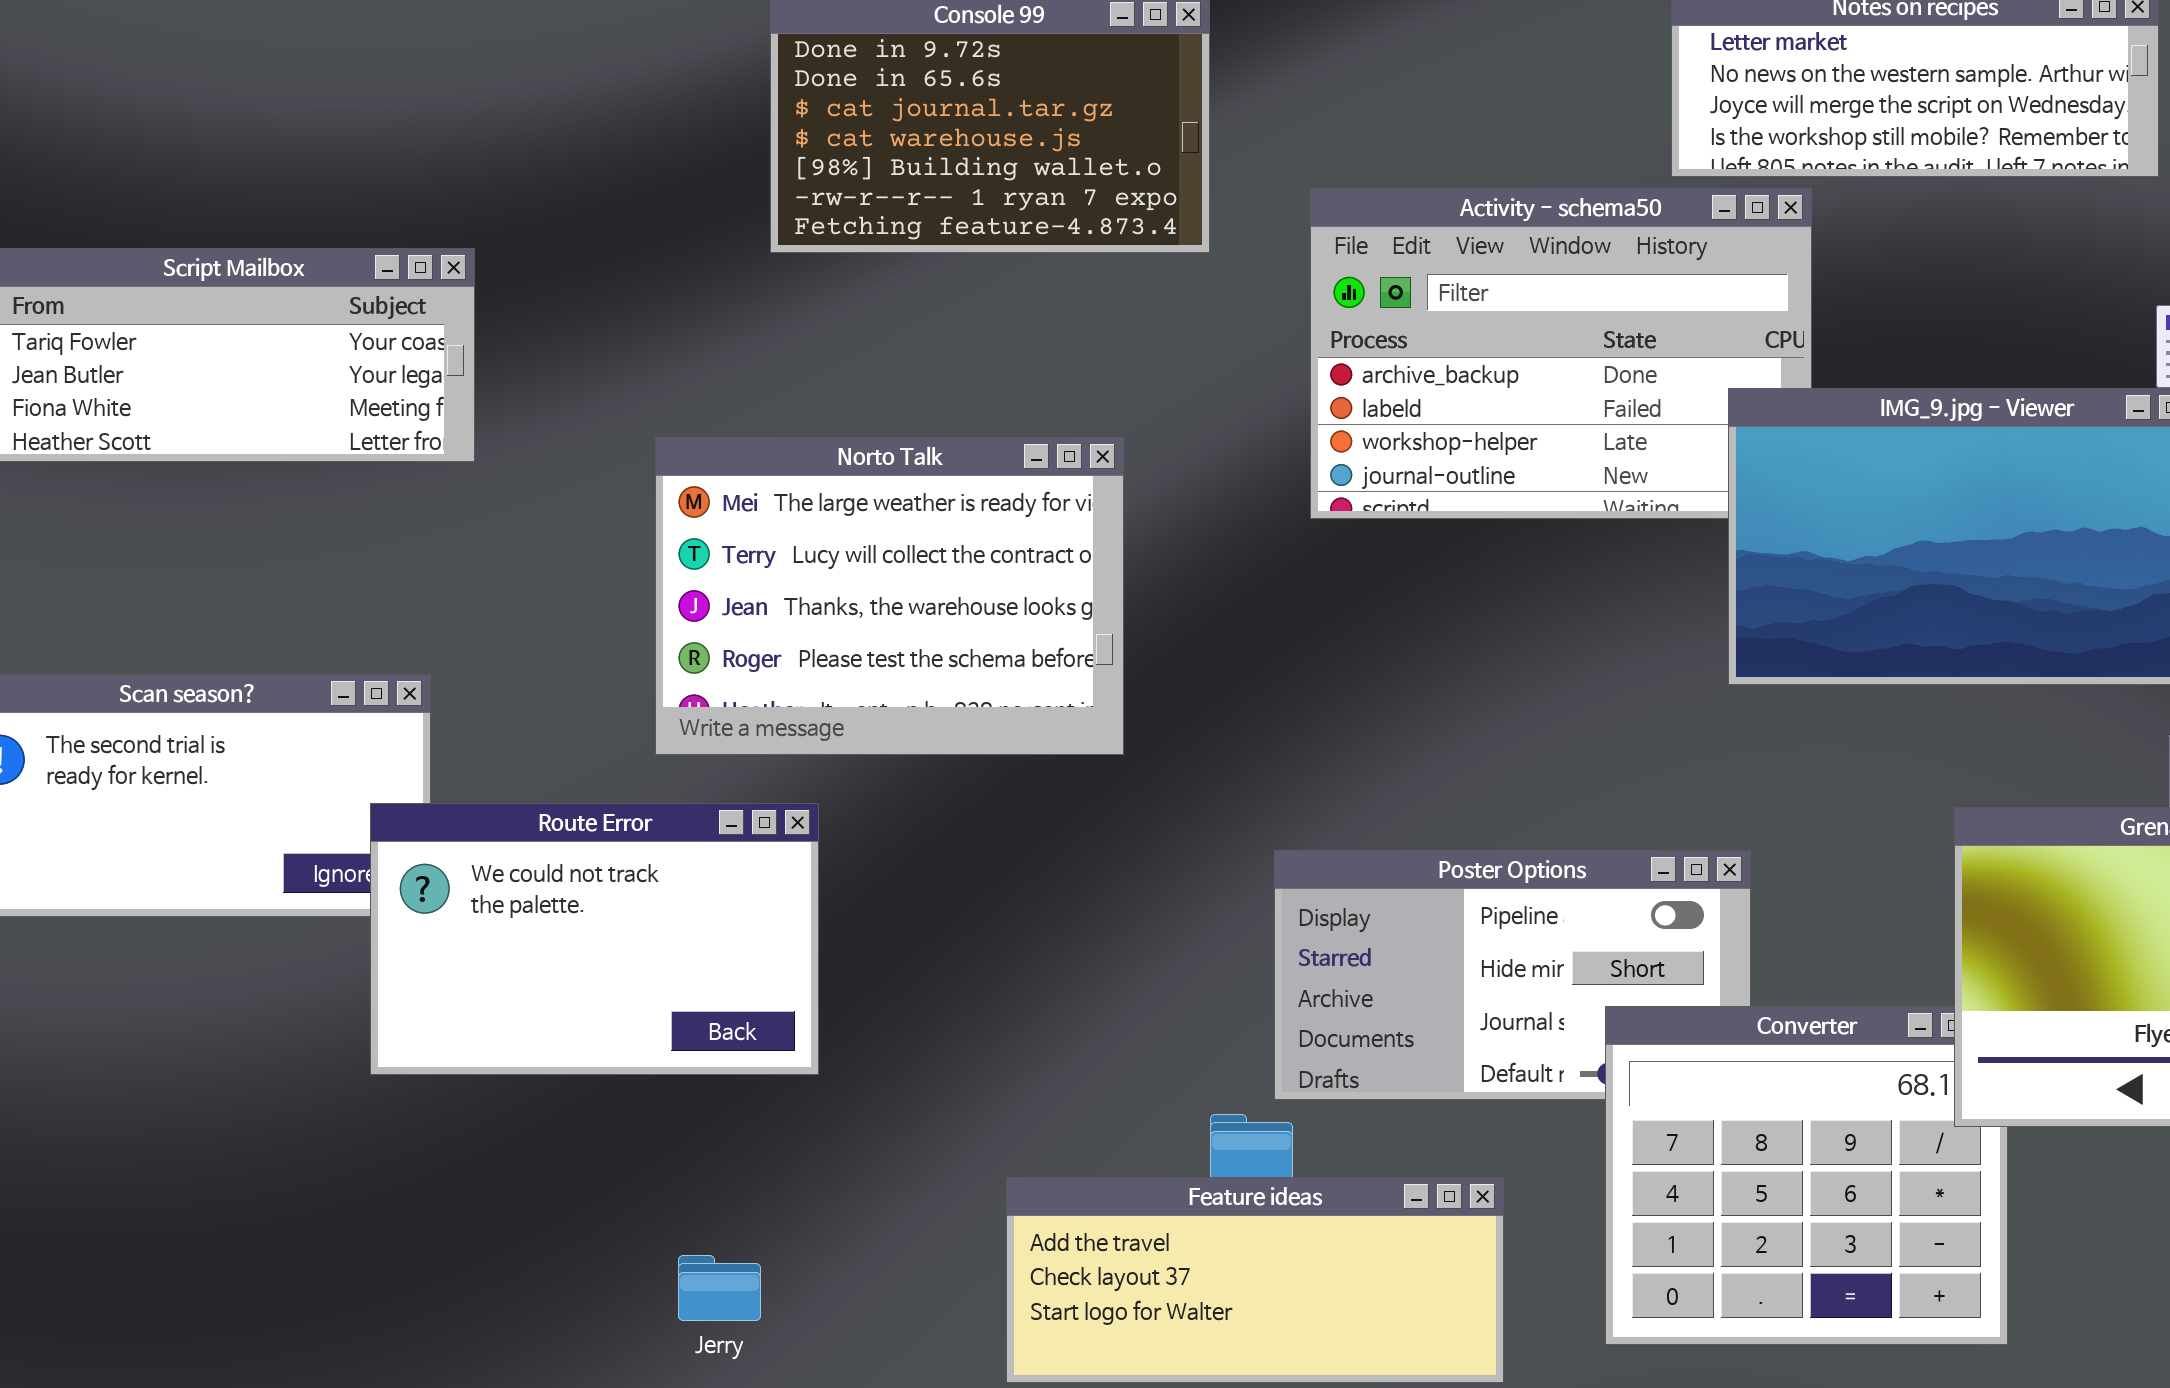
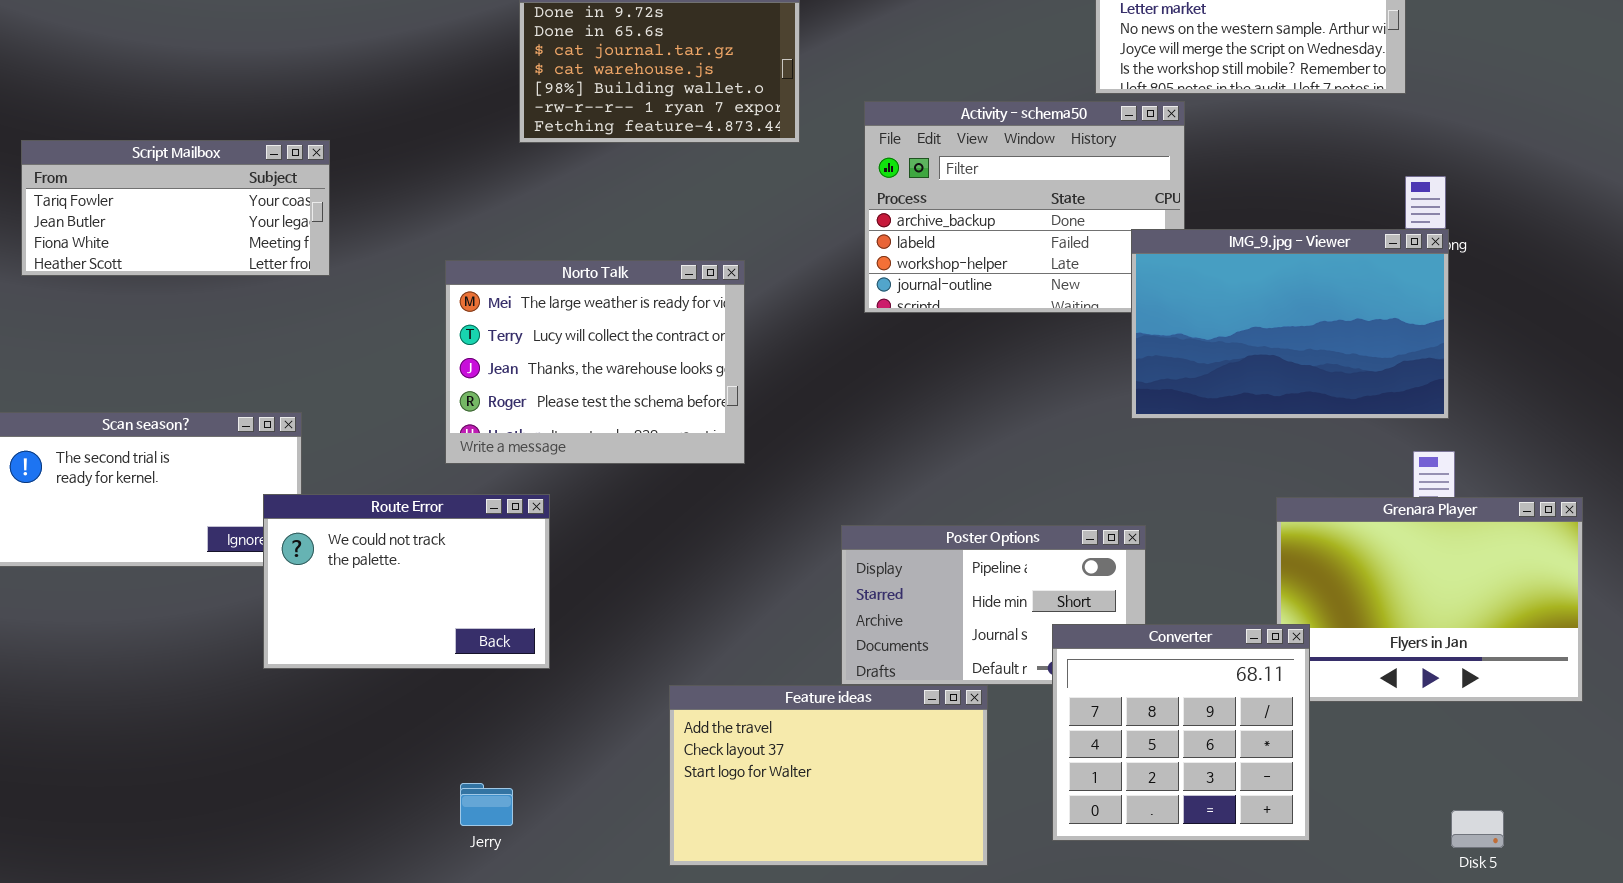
Converter: [1605,1006,2008,1345] -> [1052,624,1310,841], raised
Feature ideas: [1006,1177,1504,1383] -> [669,685,988,866], resized

